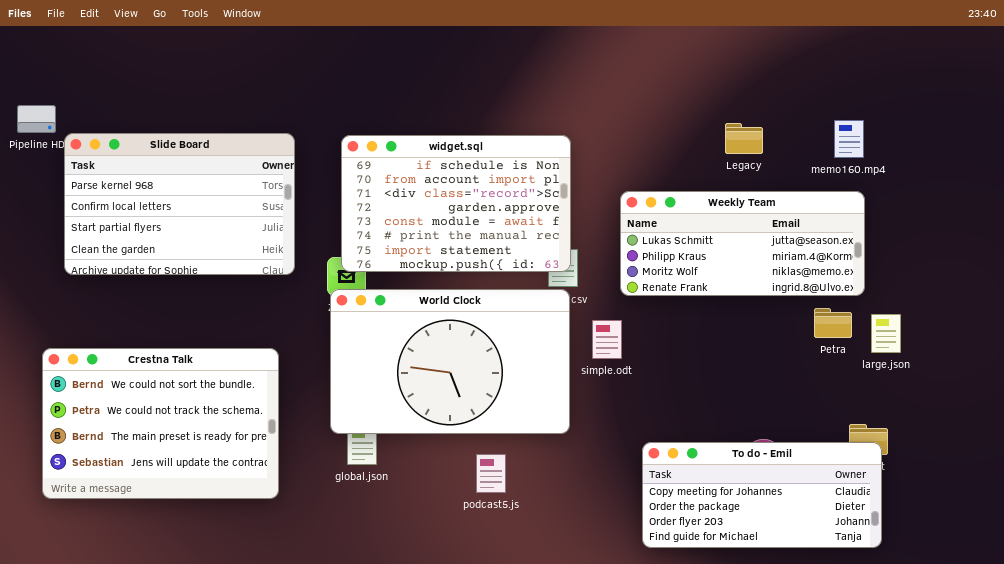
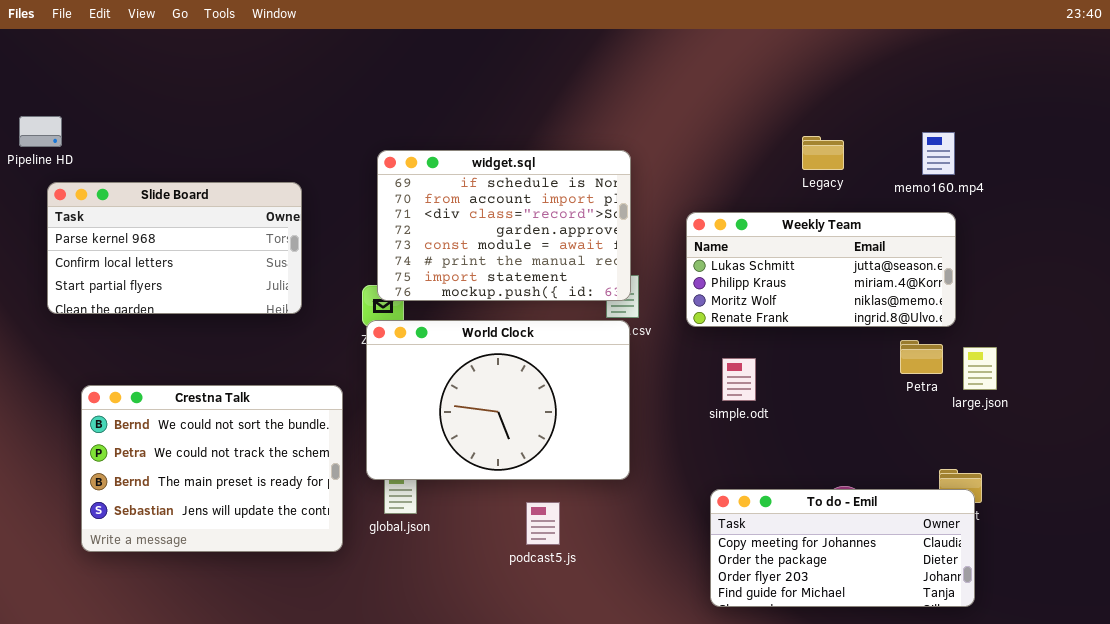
Slide Board: [64,133,295,275] -> [47,182,302,314], moved, resized
simple.odt: [592,320,622,359] -> [722,358,756,401], moved
Crestna Talk: [42,348,279,499] -> [81,385,343,552], moved

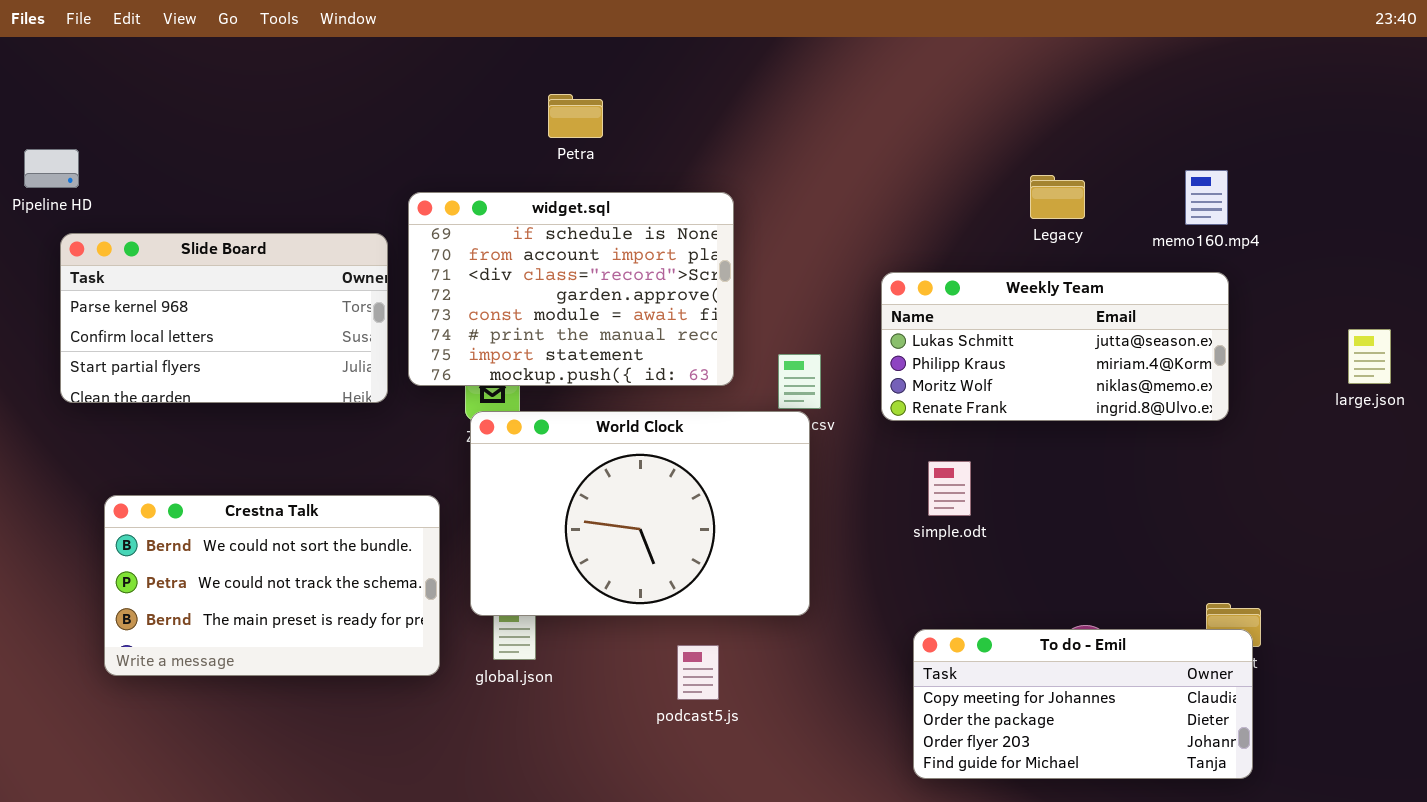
widget.sql: [377,150,631,301] -> [408,192,734,386], moved
Petra: [900,340,943,374] -> [548,94,603,138], moved
large.json: [963,347,997,390] -> [1348,329,1391,384], moved
Crestna Talk: [81,385,343,552] -> [104,495,440,676], resized

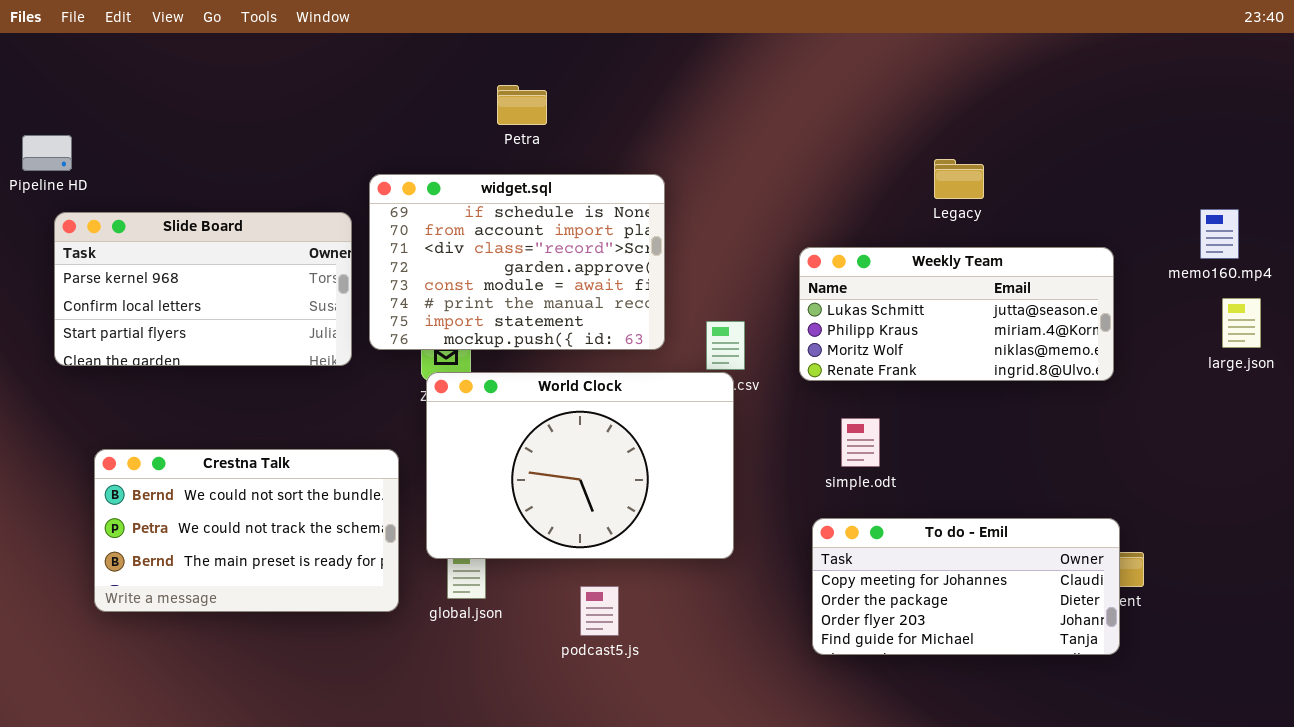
memo160.mp4: [1185,170,1228,225] -> [1200,209,1239,259], moved
To do - Emil: [913,629,1253,779] -> [812,518,1120,655], moved
podcast5.js: [677,645,719,700] -> [580,586,619,636], moved

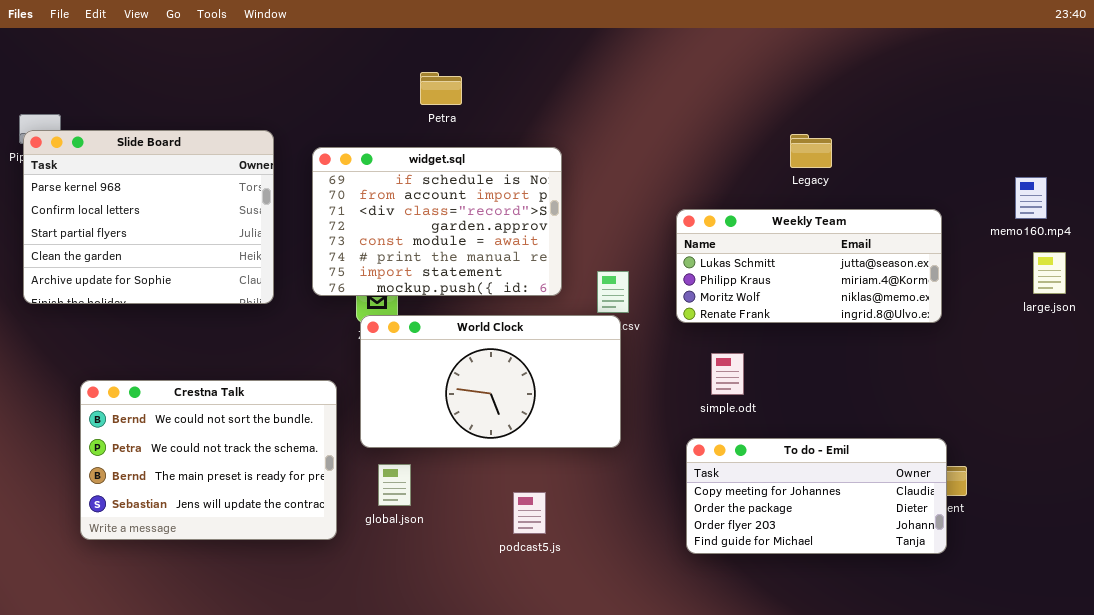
Slide Board: [54,212,352,366] -> [23,130,274,304], moved, resized
World Clock: [426,372,734,559] -> [360,315,621,448], resized
Crestna Talk: [94,449,399,612] -> [80,380,337,540], resized
podcast5.js: [580,586,619,636] -> [513,492,546,534], moved

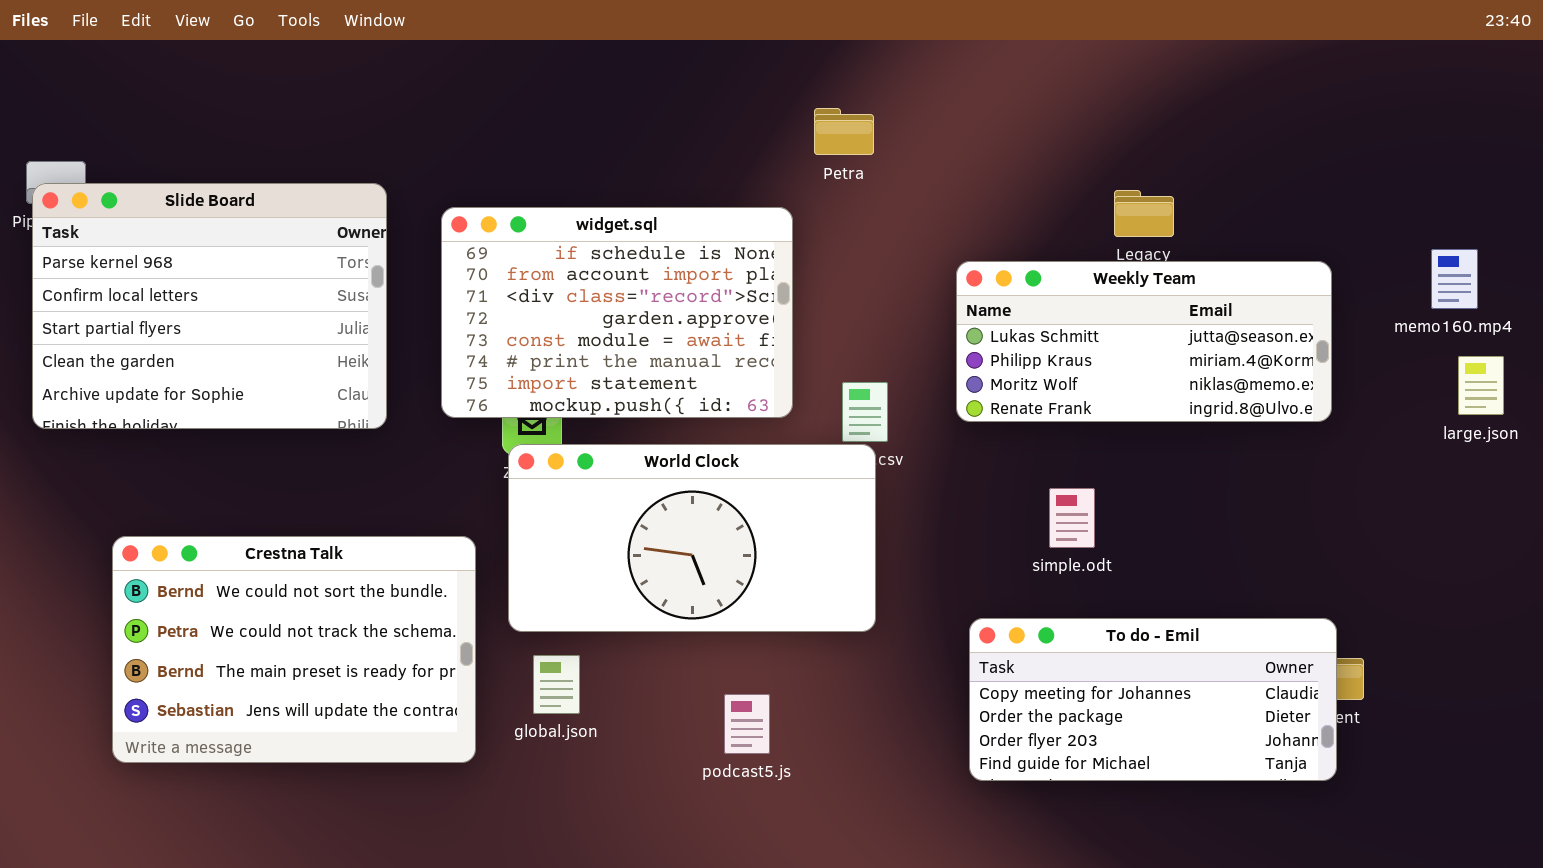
Petra: [420,72,462,105] -> [814,108,874,155], moved
Weekly Team: [676,209,942,323] -> [956,261,1332,422], moved
simple.odt: [711,353,744,395] -> [1049,488,1095,548], moved

